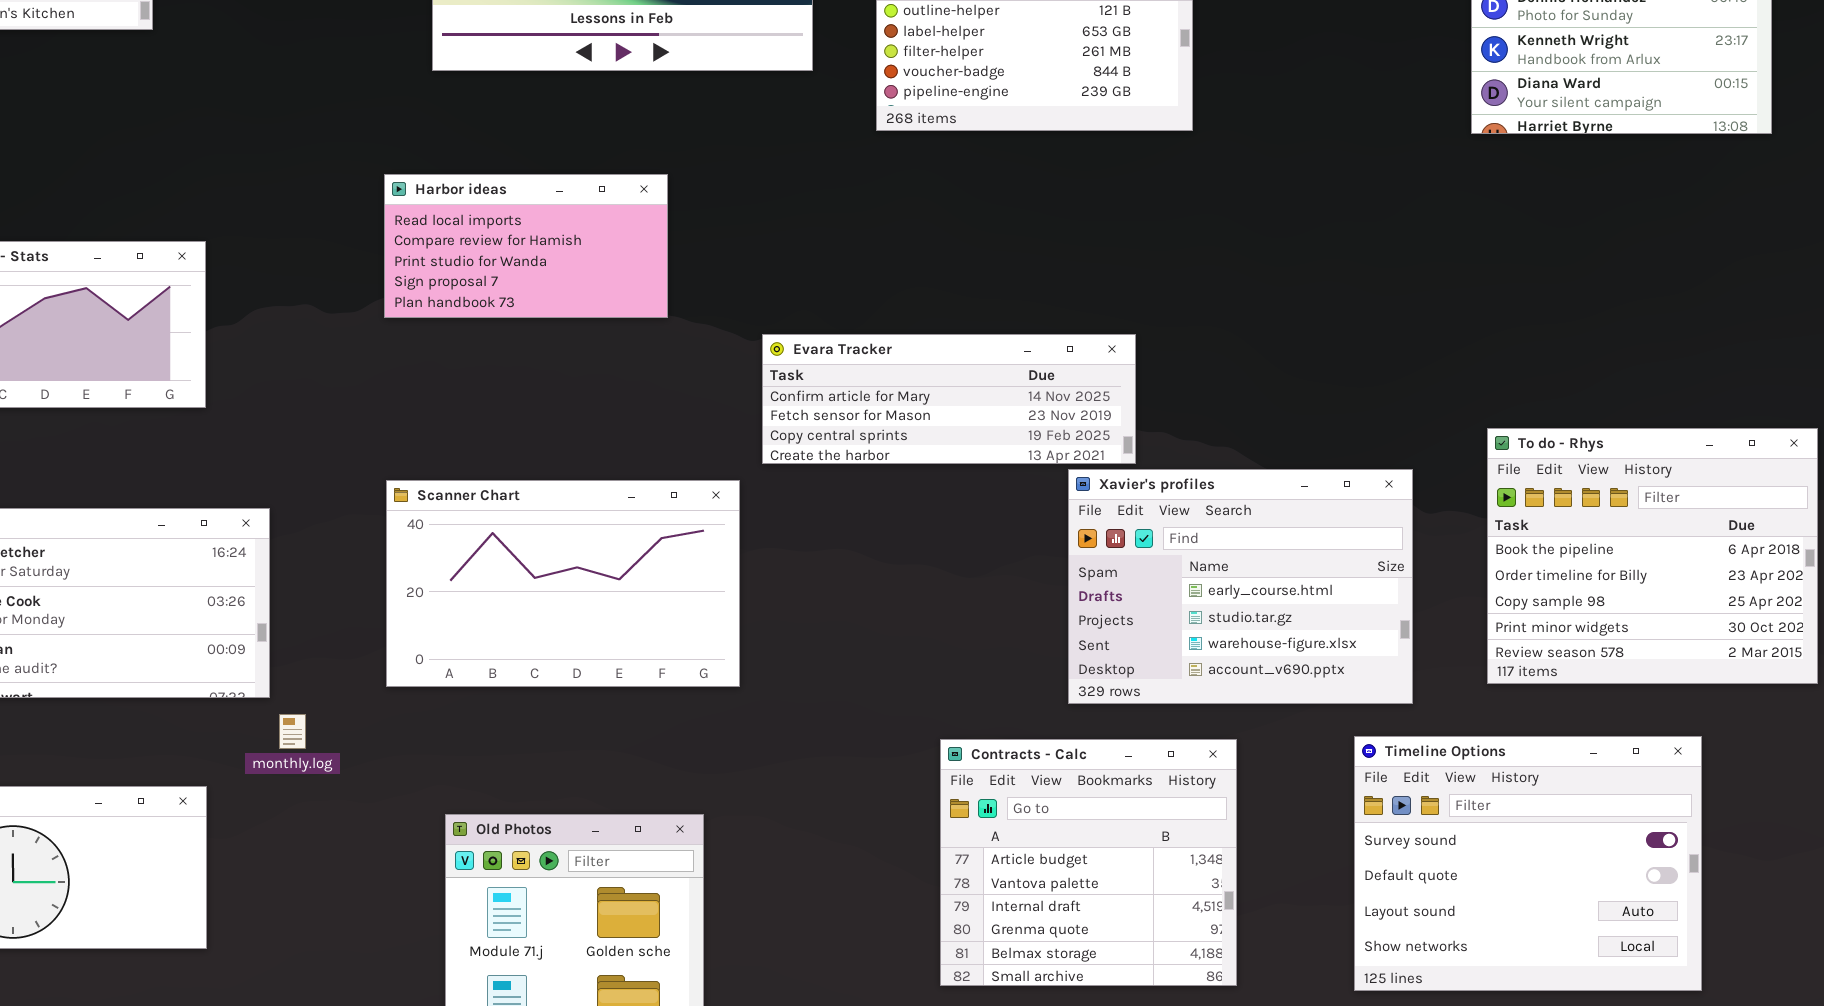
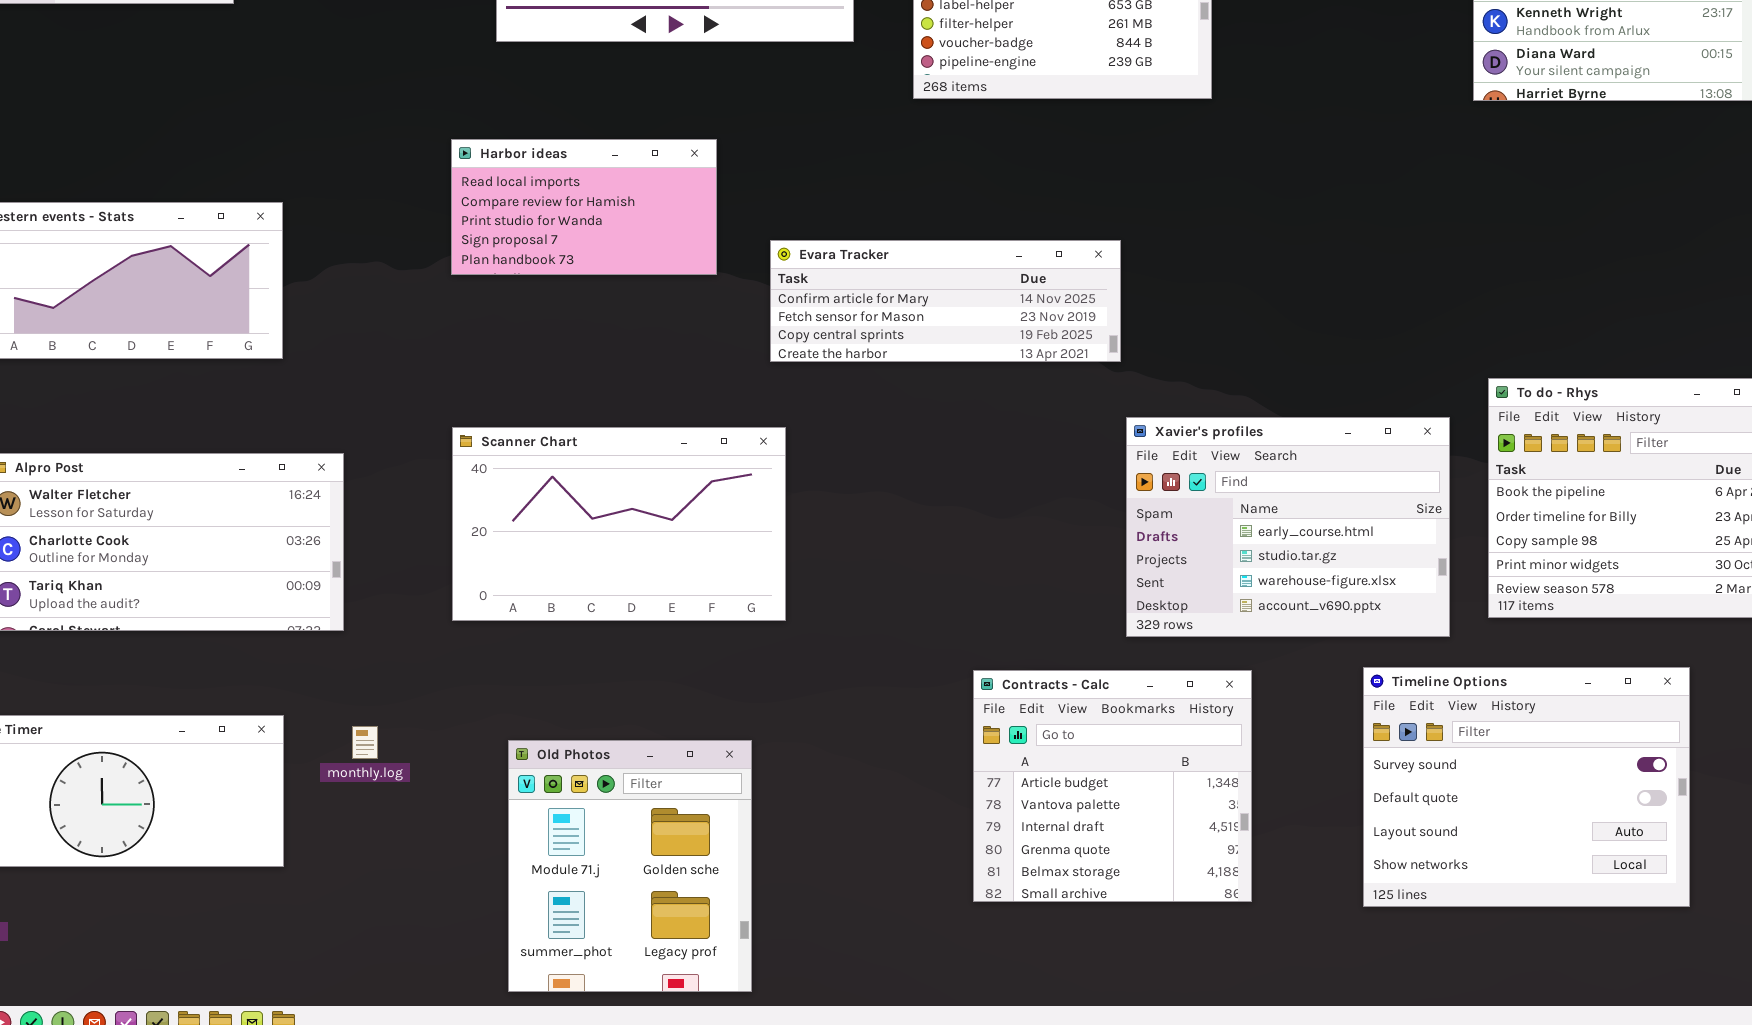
Evara Tracker: [762,334,1136,464] -> [770,240,1121,362], moved
Xavier's profiles: [1068,469,1413,704] -> [1126,417,1450,637], moved
monthly.log: [279,714,306,749] -> [352,726,378,759], moved

